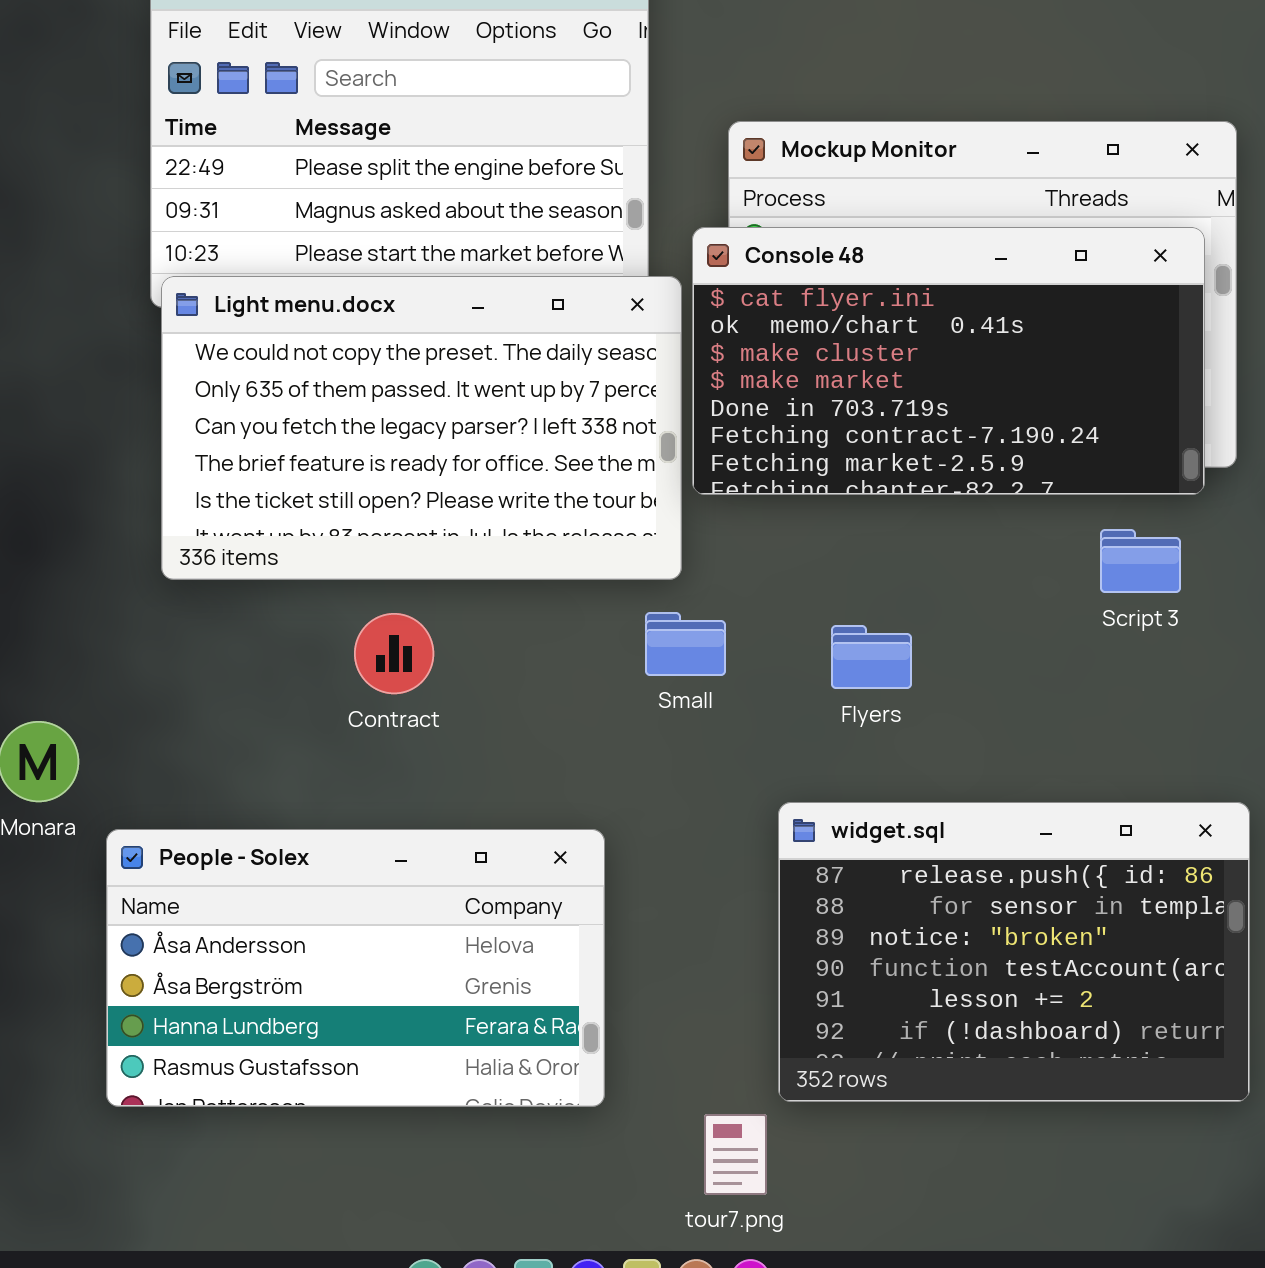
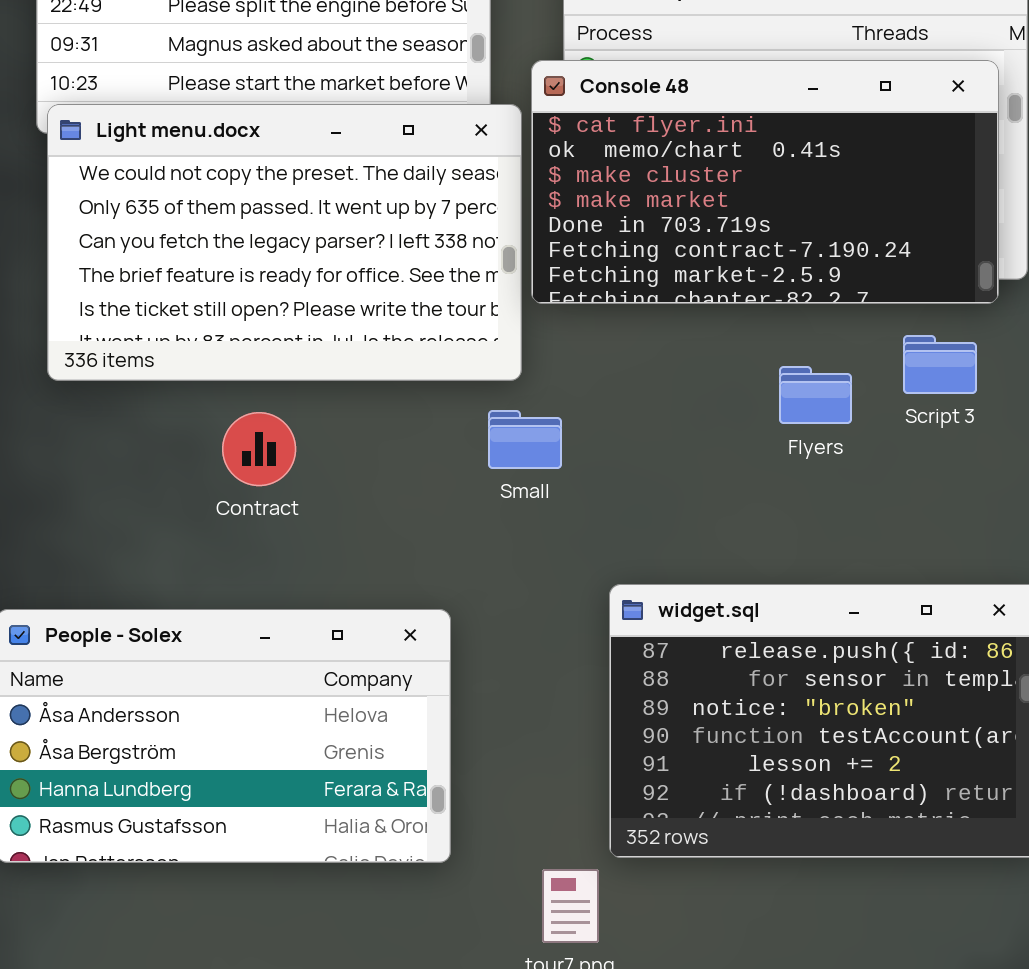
Flyers: [831,625,912,689] -> [779,366,852,424], moved

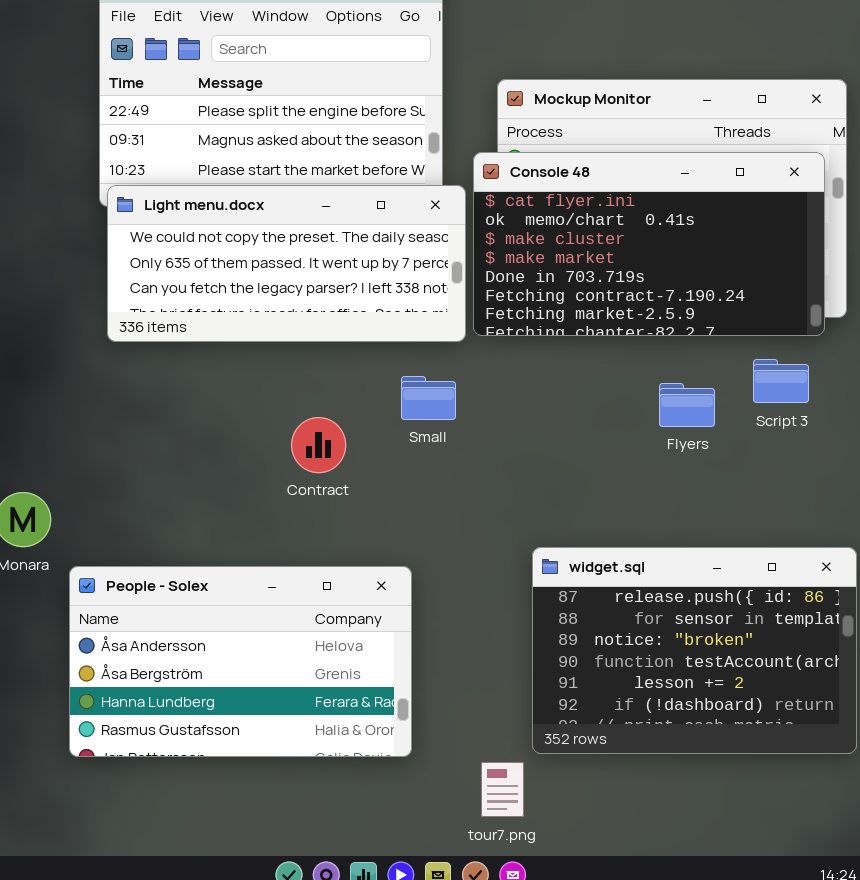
Light menu.docx: [47,104,522,381] -> [107,185,466,342], resized
Small: [488,410,562,469] -> [401,376,456,420], moved
Contract: [222,412,296,486] -> [291,417,346,473], moved

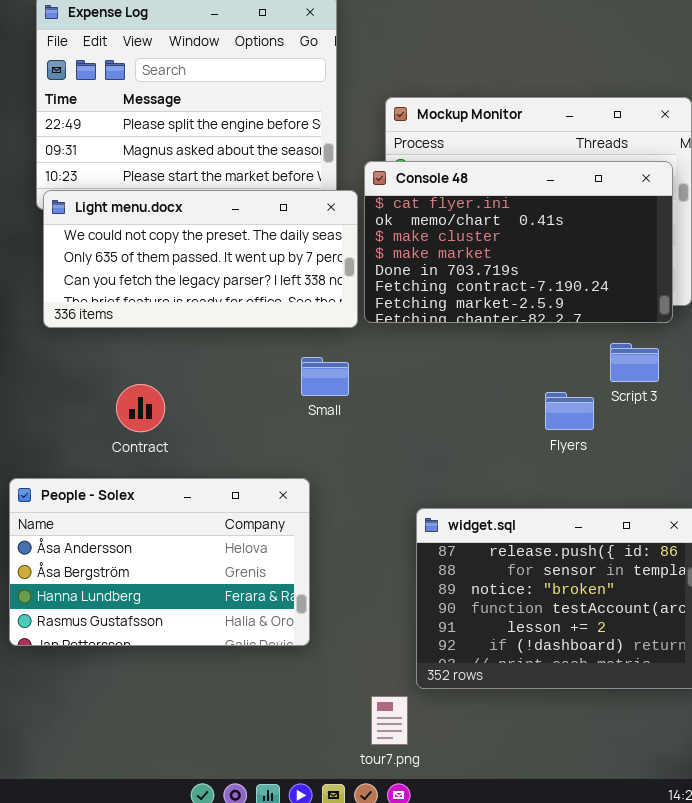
Flyers: [659,383,715,427] -> [545,392,594,430], moved
Contract: [291,417,346,473] -> [116,384,165,432], moved
People - Solex: [69,566,412,757] -> [9,478,310,646], moved

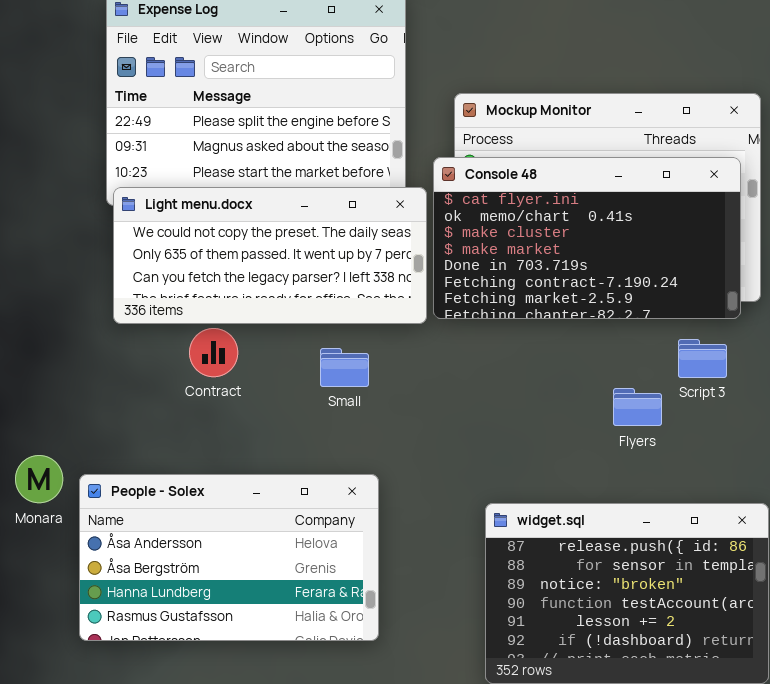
Small: [301,357,349,396] -> [320,348,369,387], moved
Contract: [116,384,165,432] -> [189,328,238,377], moved

